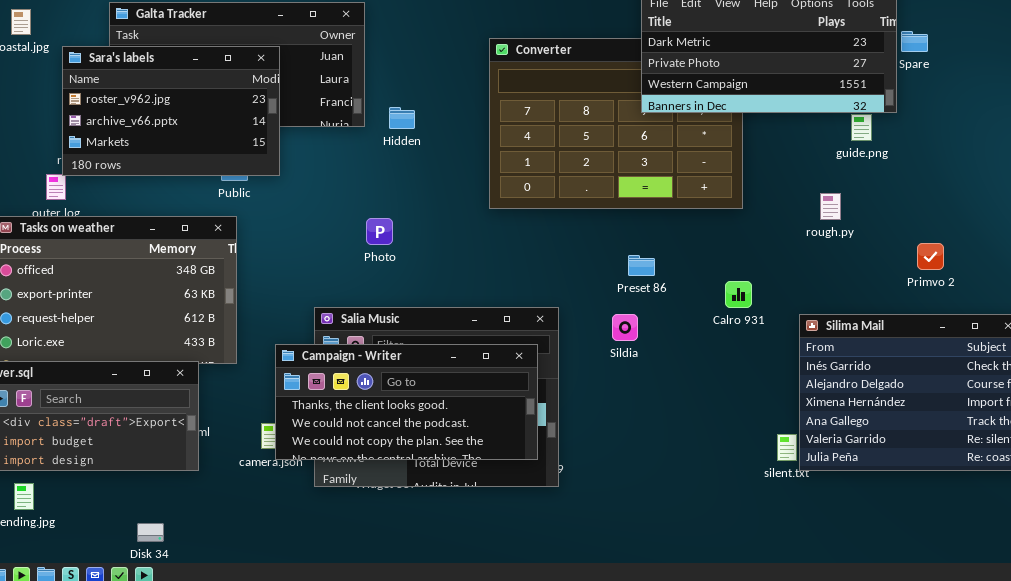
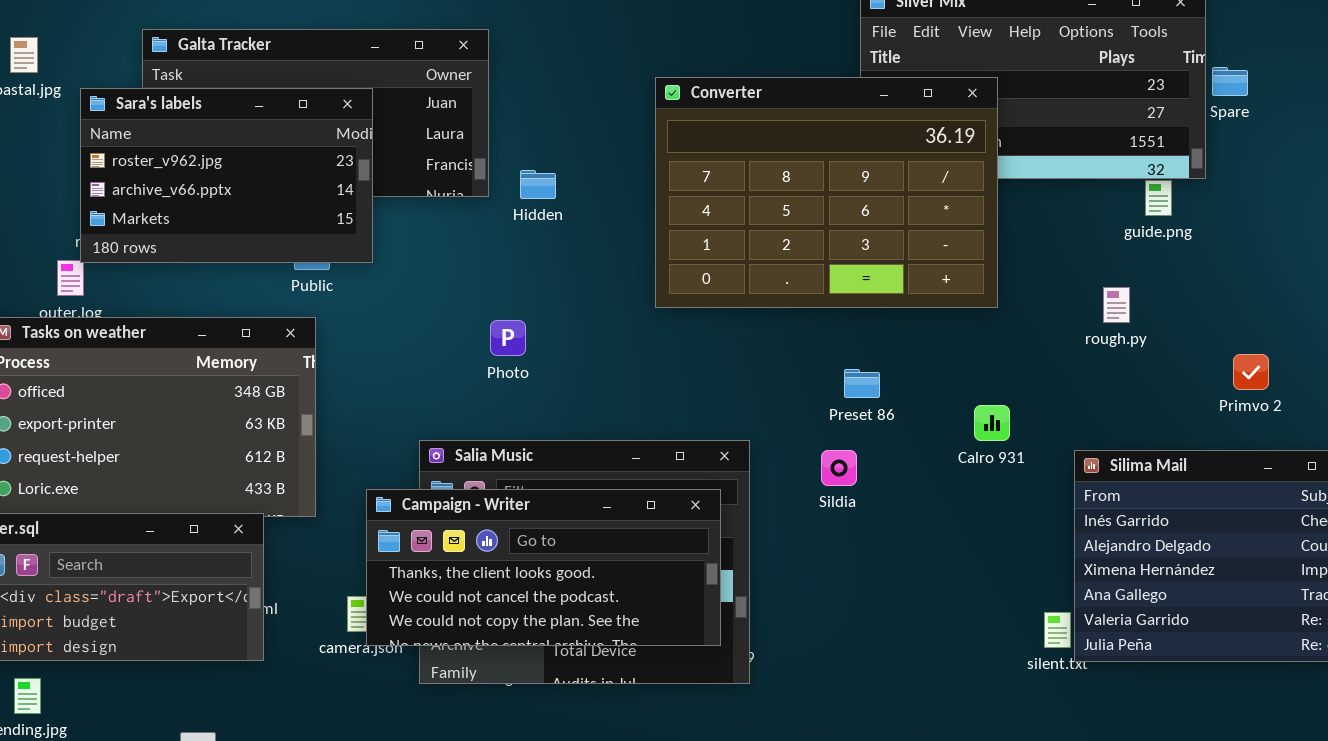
Converter: [489,38,743,209] -> [655,77,998,308], raised

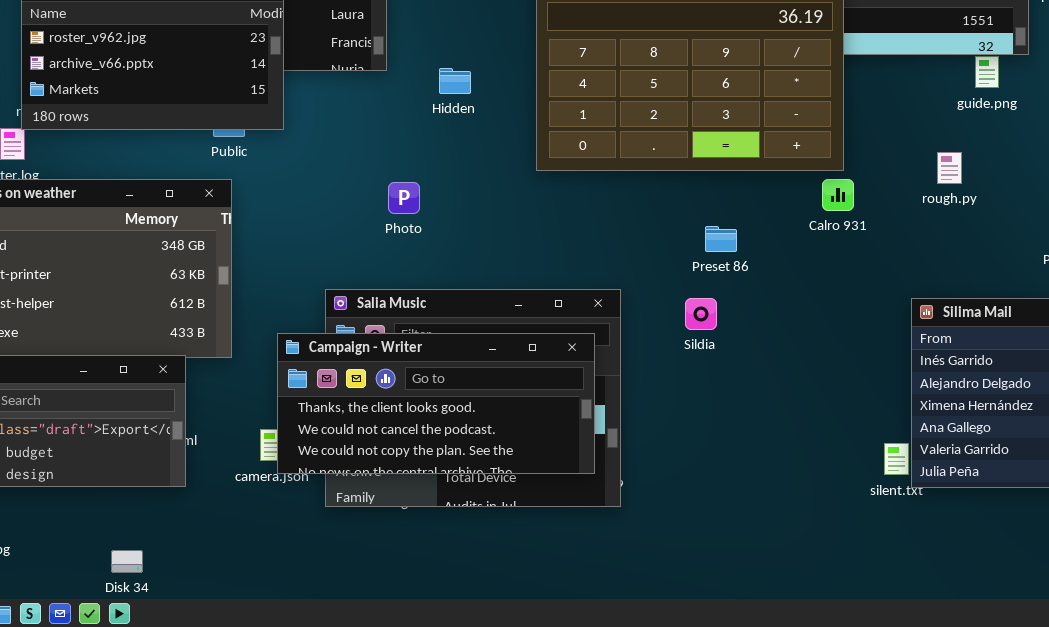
Hidden: [520,170,556,199] -> [439,68,471,94], moved
Calro 931: [974,405,1010,441] -> [822,179,854,211], moved

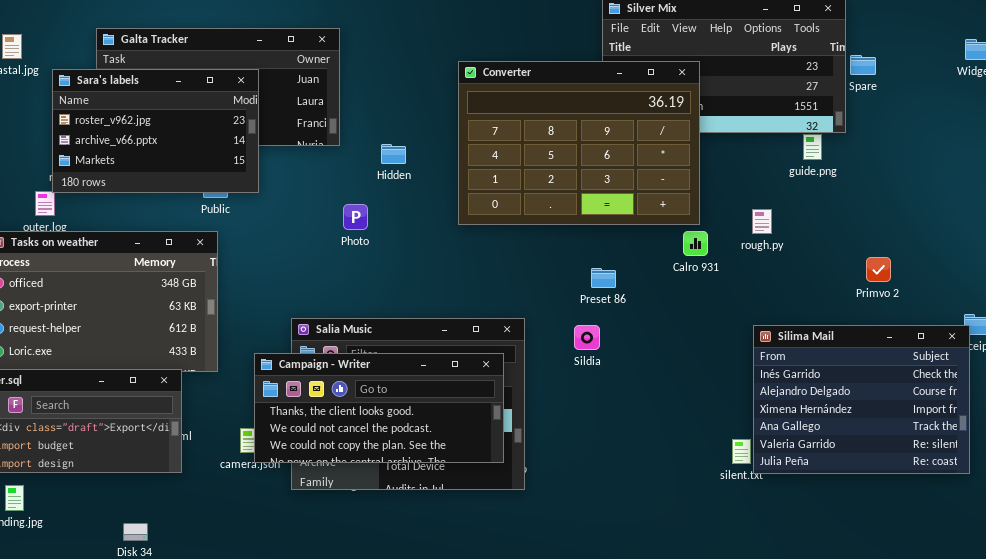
rough.py: [937,152,962,184] -> [752,209,772,234], moved
Photo: [388,182,420,214] -> [343,204,368,230], moved

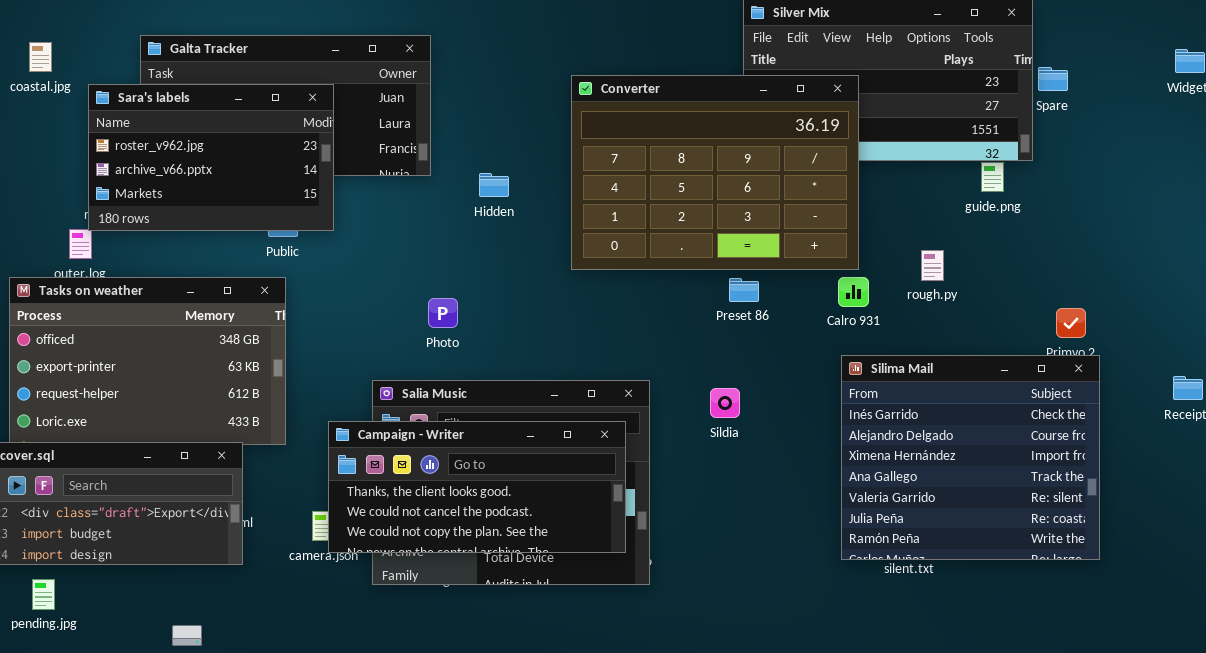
Photo: [343,204,368,230] -> [428,298,458,328], moved
Preset 86: [591,268,616,288] -> [729,278,759,302], moved
Silima Mail: [753,325,970,474] -> [841,355,1100,560], moved, resized

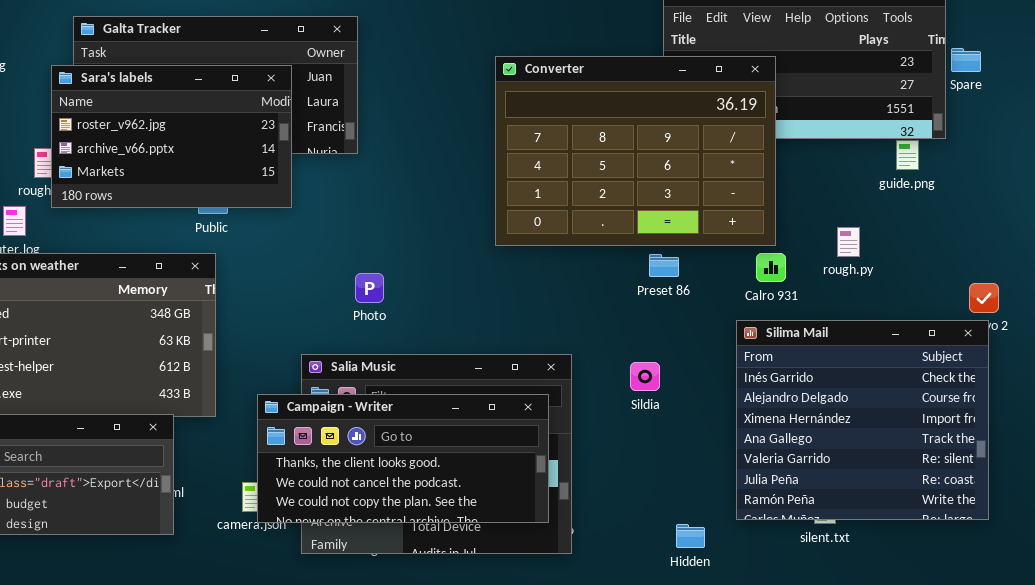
Sara's labels: [88,84,334,231] -> [51,65,292,208], moved
Hidden: [479,173,509,197] -> [676,524,705,548], moved
Silima Mail: [841,355,1100,560] -> [736,320,989,520], moved

